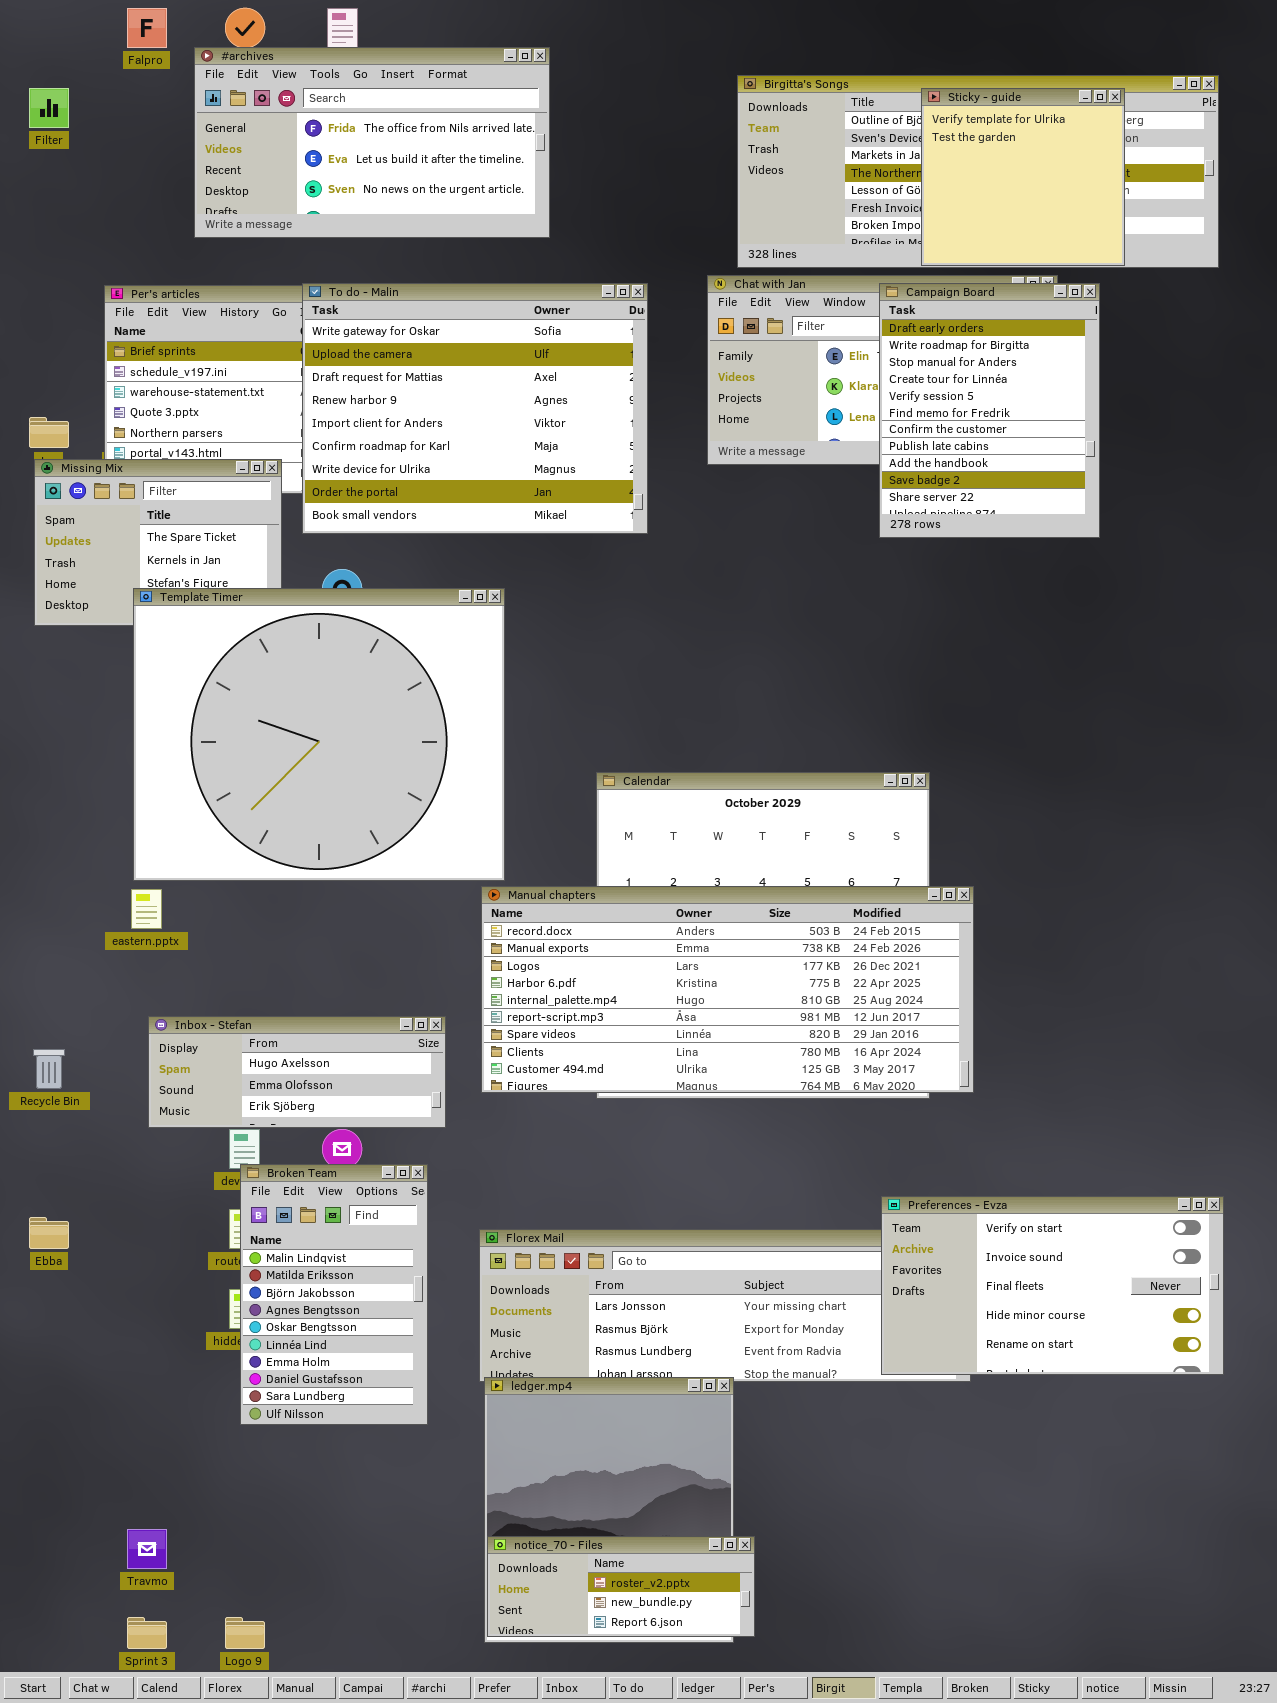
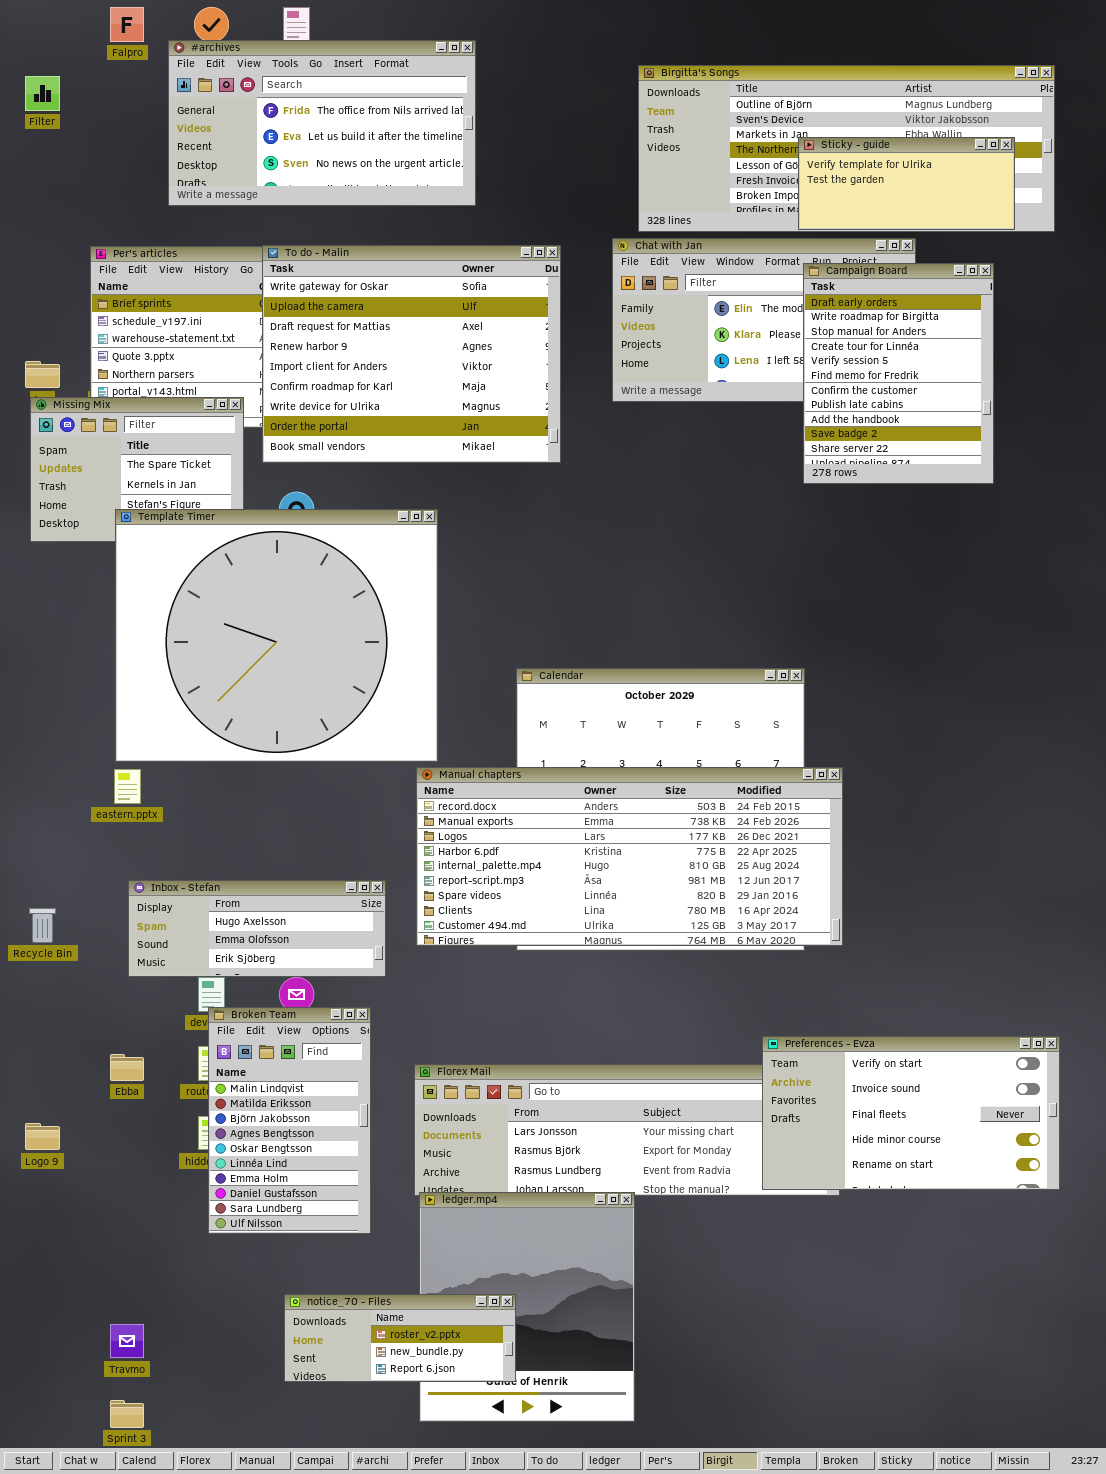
Sticky - guide: [921,88,1125,266] -> [798,137,1015,230], resized
Campaign Board: [879,283,1100,538] -> [803,263,994,484], moved
Ebba: [29,1217,69,1249] -> [110,1054,144,1081], moved
notice_70 - Files: [487,1536,755,1637] -> [284,1294,516,1382], moved
Logo 9: [225,1617,265,1649] -> [25,1123,60,1150], moved

